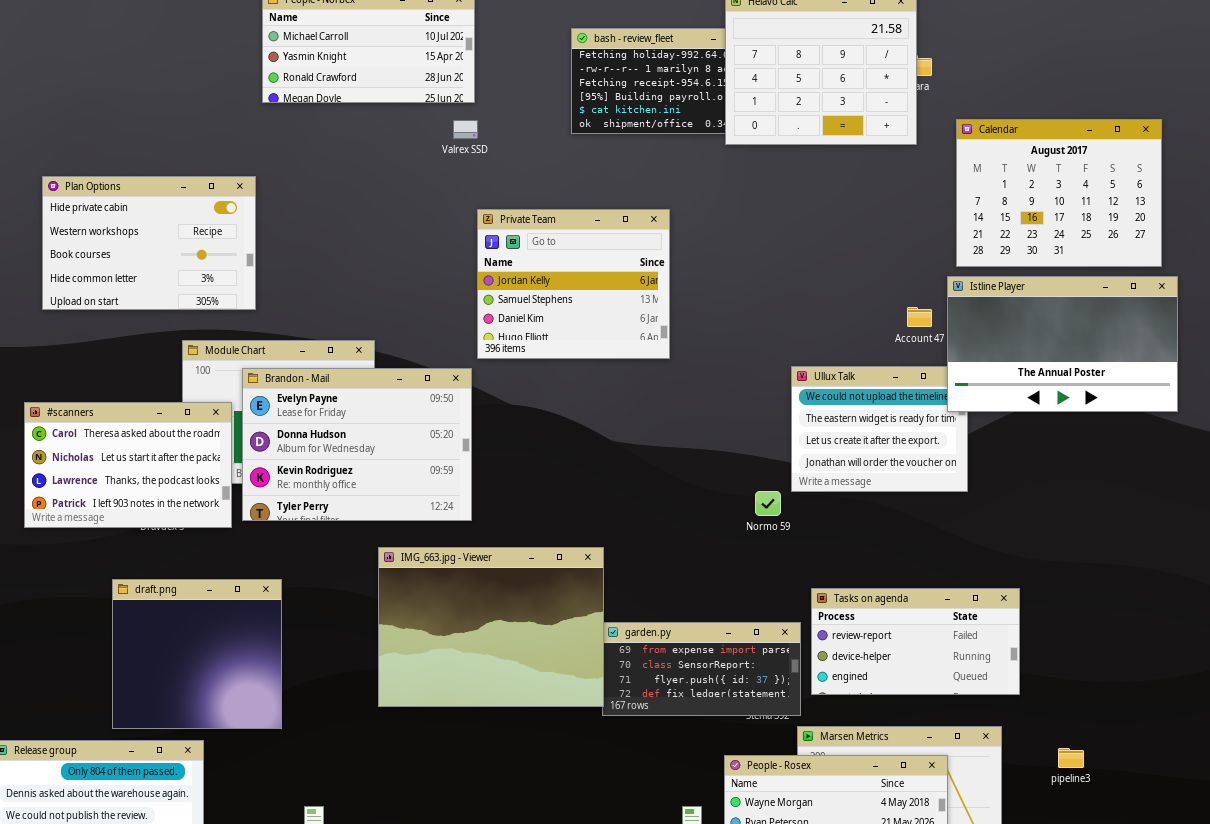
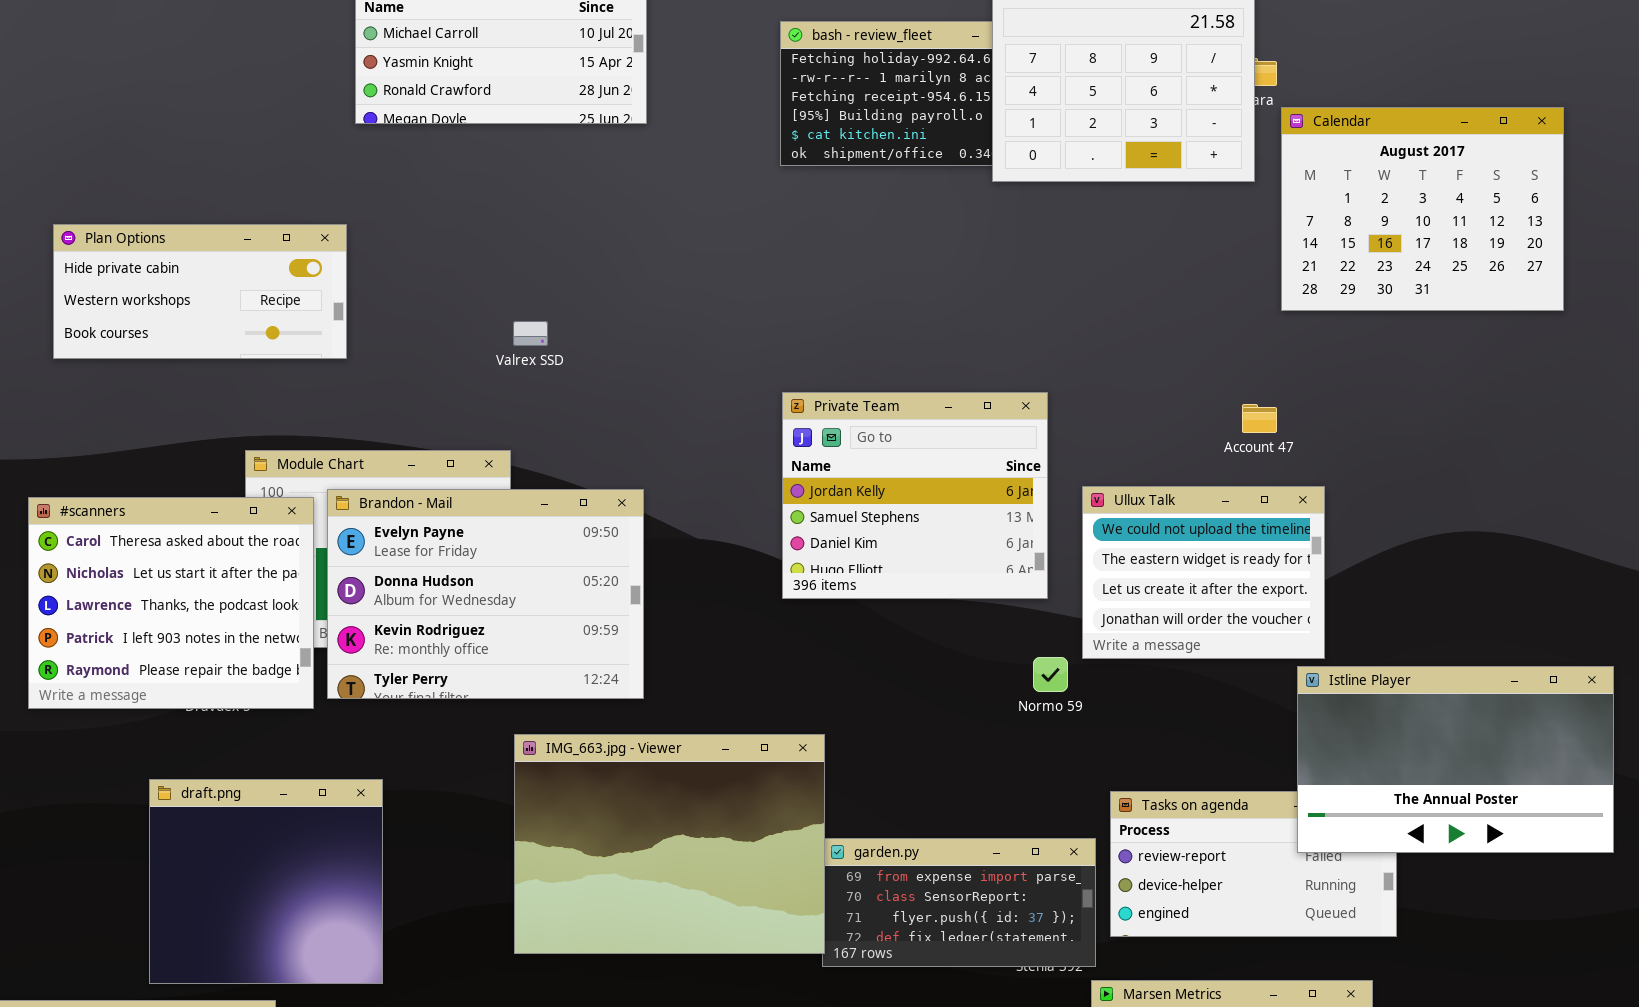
Calendar: [956,119,1162,267] -> [1281,107,1564,311], moved
Valrex SSD: [453,120,478,139] -> [513,321,548,346], moved
Plan Options: [42,176,256,310] -> [53,224,347,359], resized
Private Team: [477,209,670,359] -> [782,392,1048,599], moved
Istline Player: [947,276,1178,412] -> [1297,666,1614,853], moved
#scanners: [24,402,232,528] -> [28,497,314,709], resized

